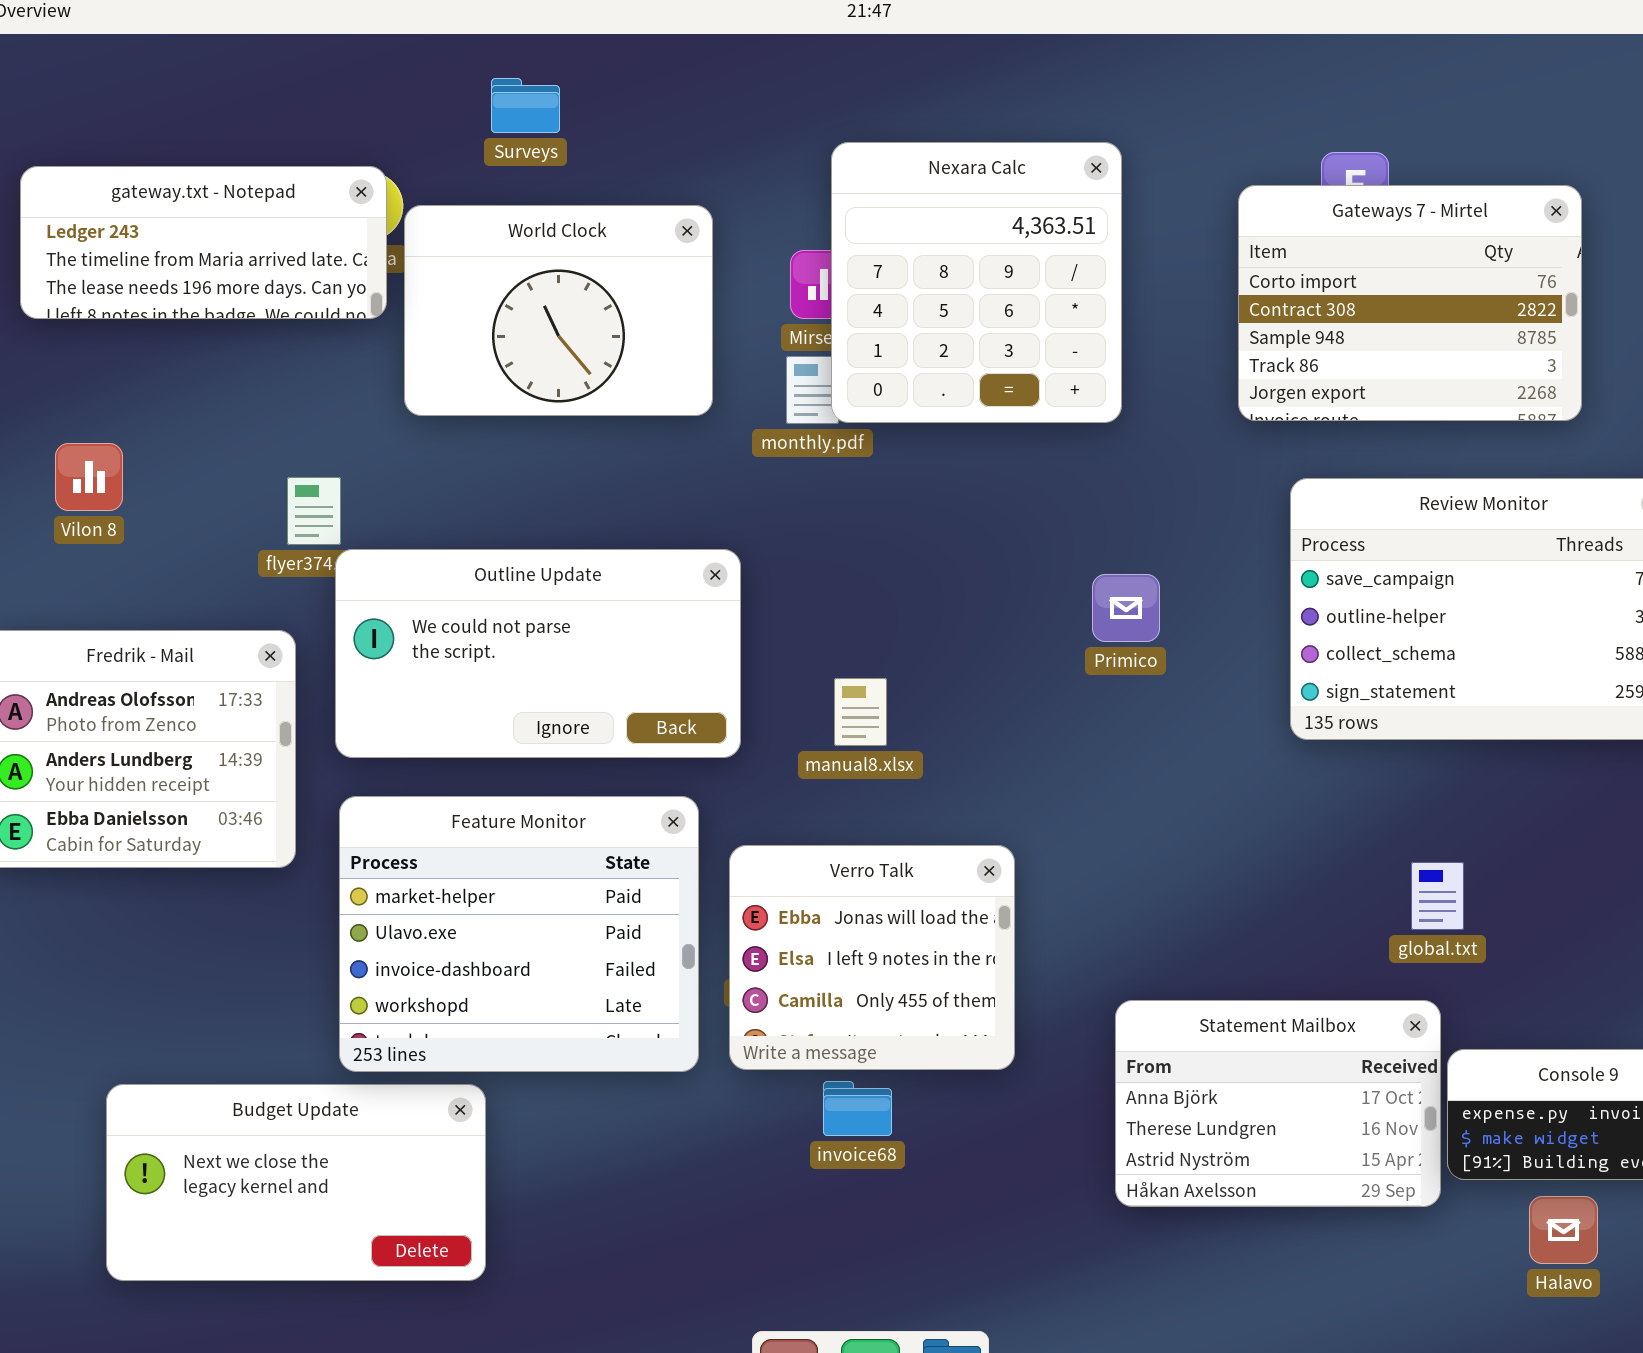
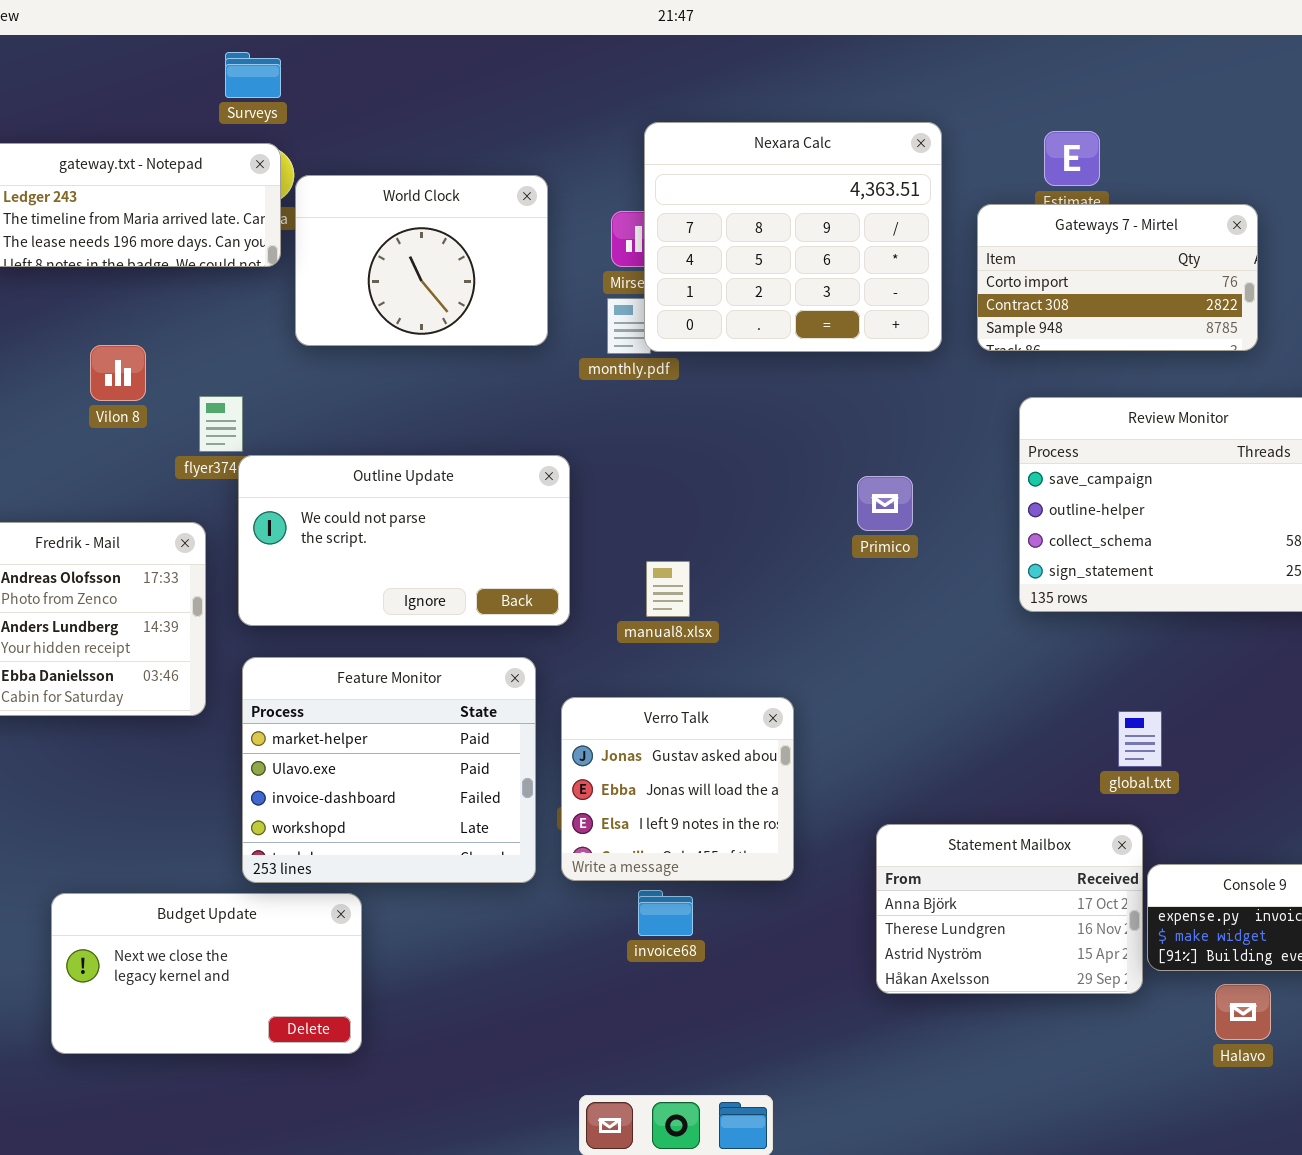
Surveys: [491,78,560,133] -> [225,52,281,98], moved
Nexara Calc: [831,142,1122,423] -> [644,122,942,352], resized
Gateways 7 - Mirtel: [1238,185,1582,421] -> [977,204,1258,351], resized
Vilon 8: [55,443,123,511] -> [90,345,146,401], moved
Verro Talk: [729,845,1015,1070] -> [561,697,794,881], scrolled up 1 row

